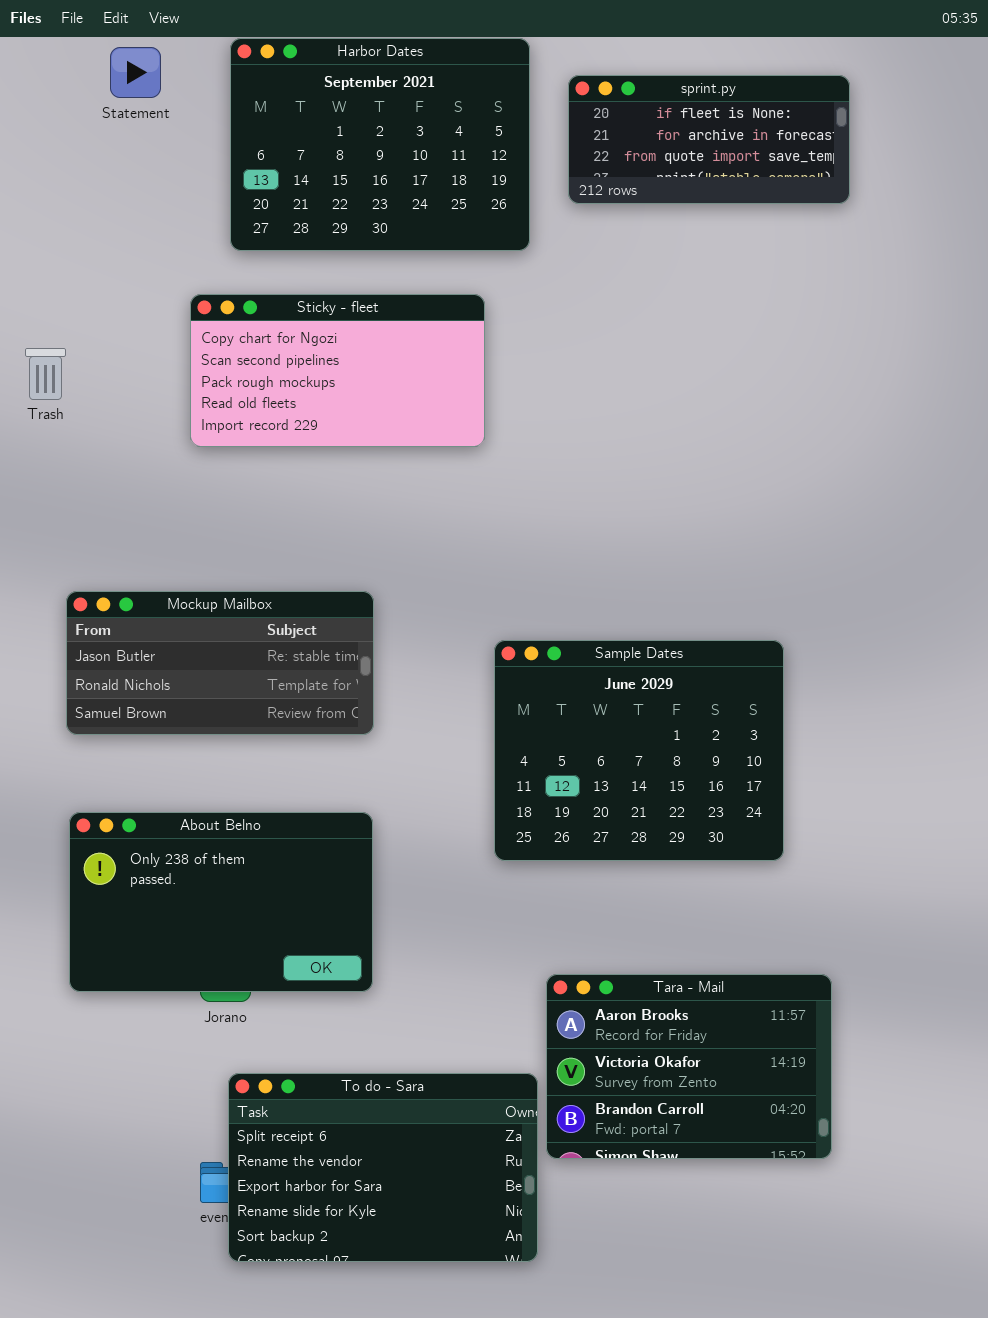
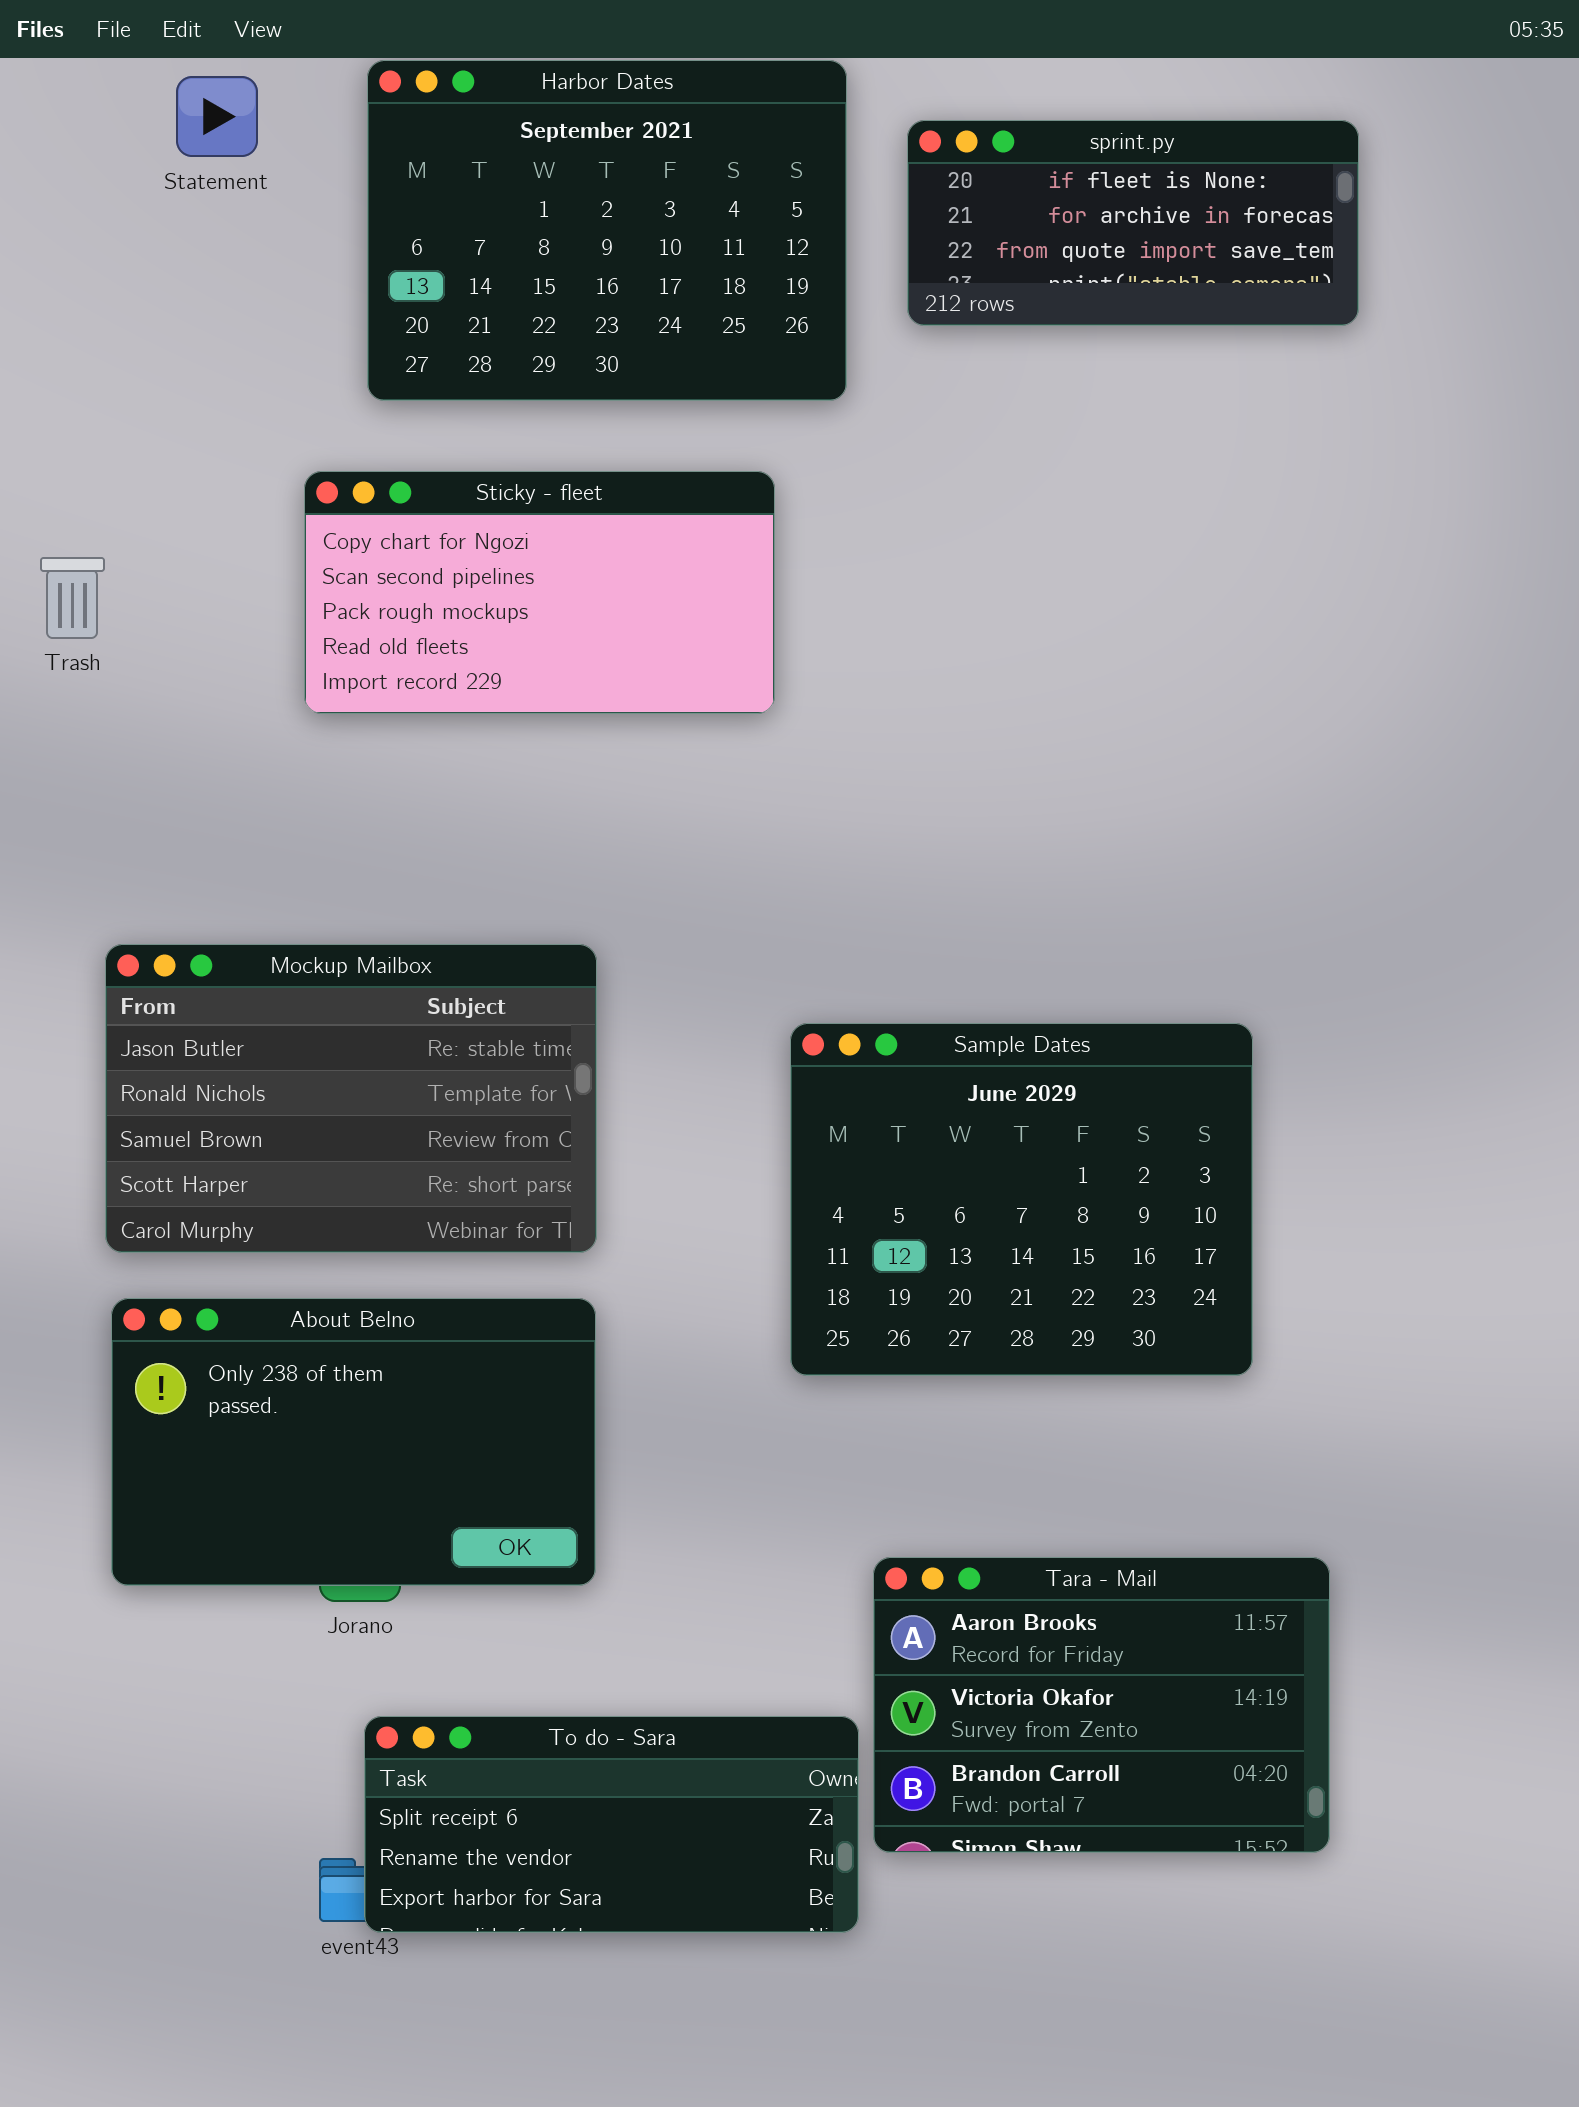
Mockup Mailbox: [66,591,374,735] -> [105,944,597,1253], resized
To do - Sara: [228,1073,538,1262] -> [364,1716,859,1933], resized

